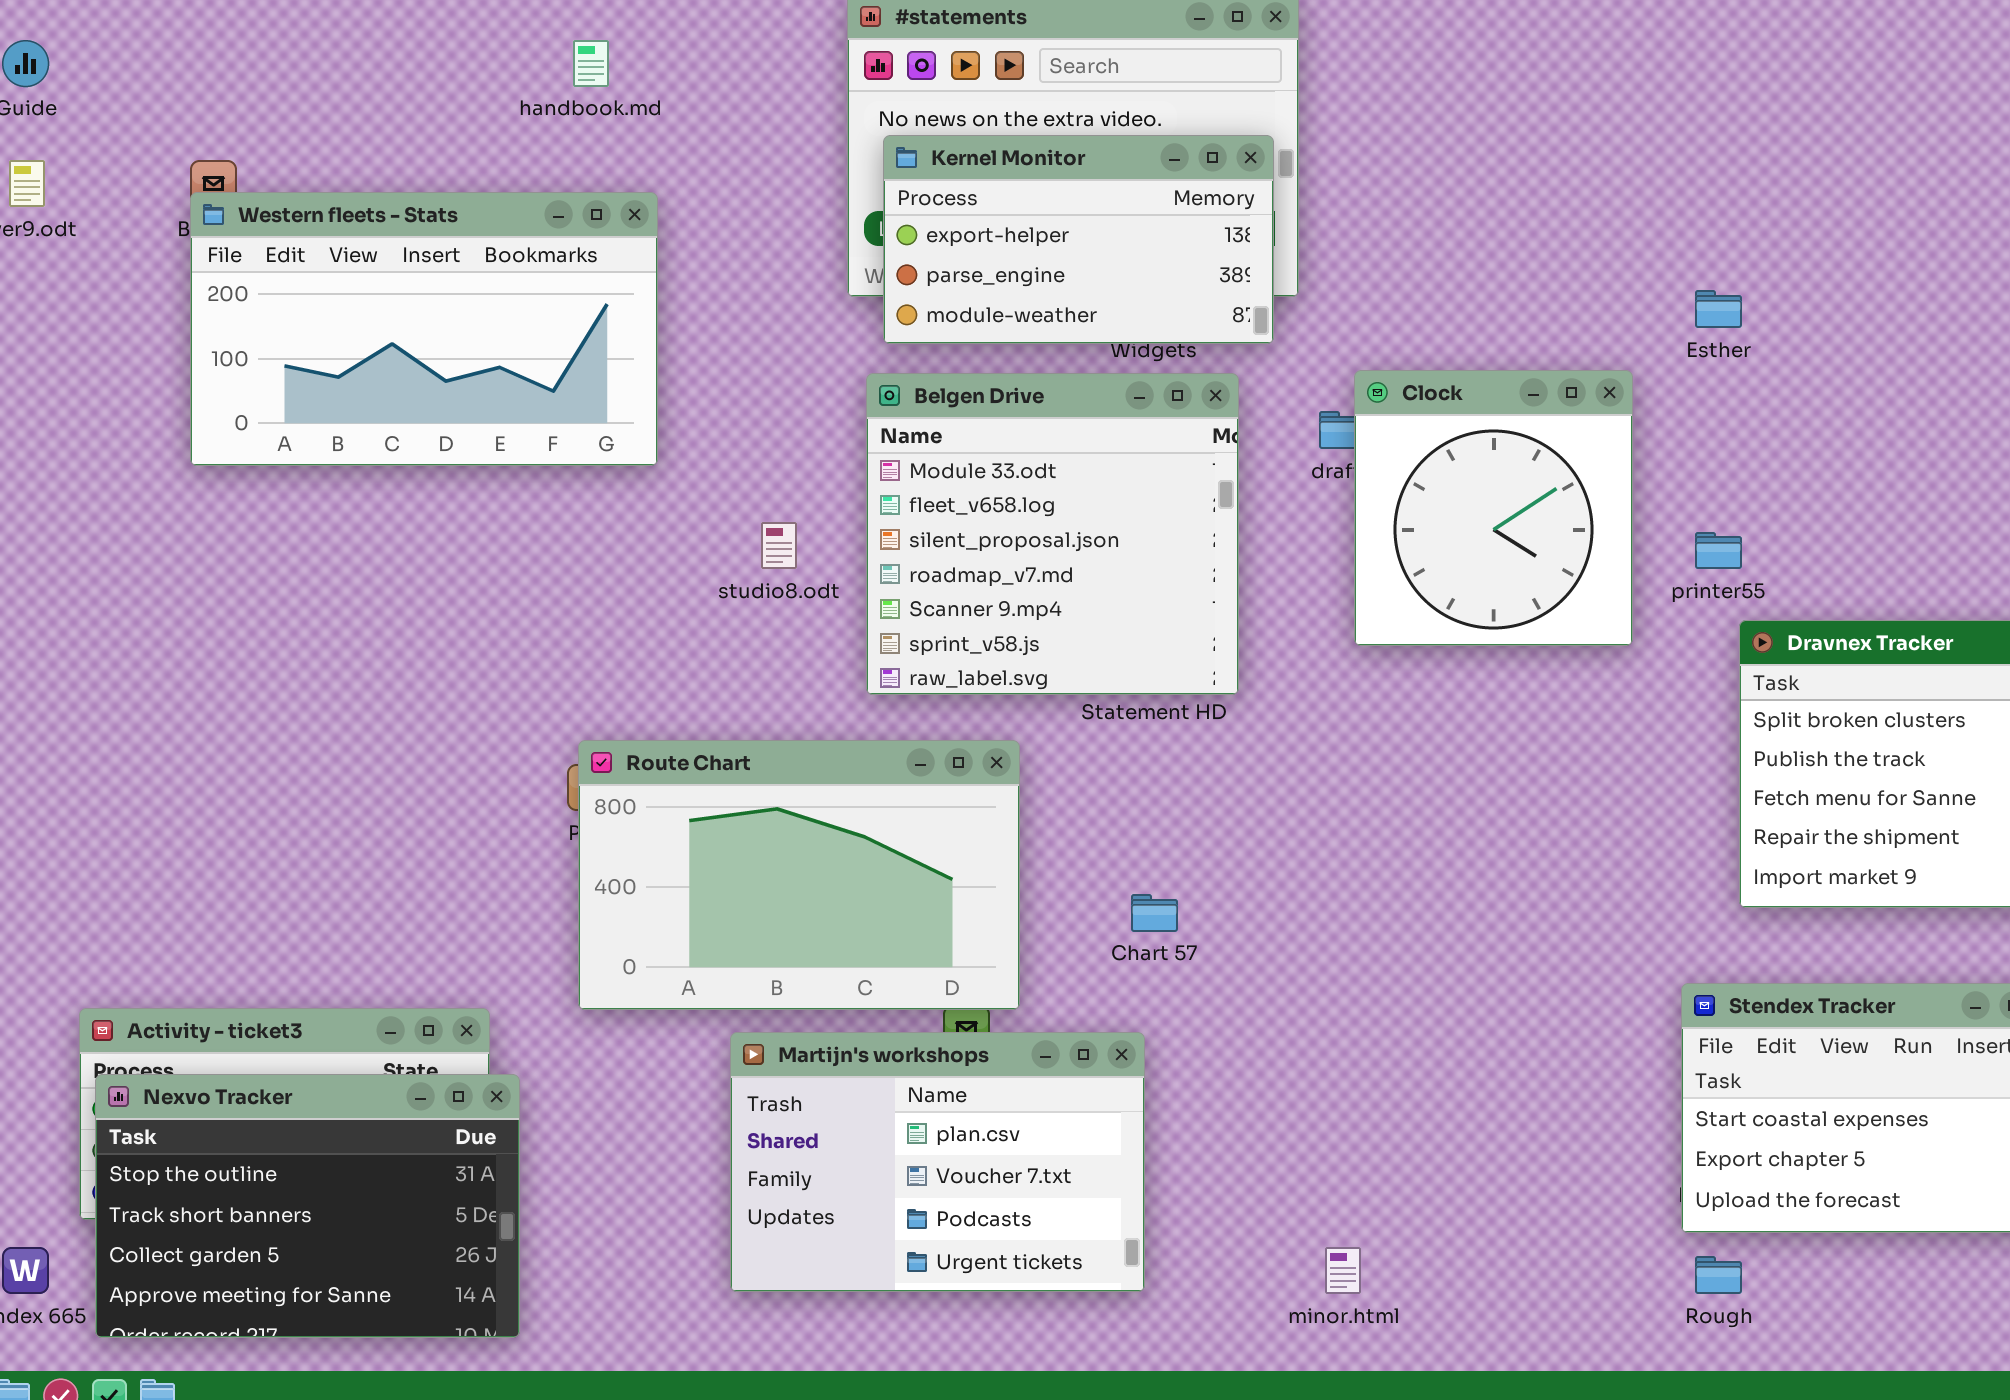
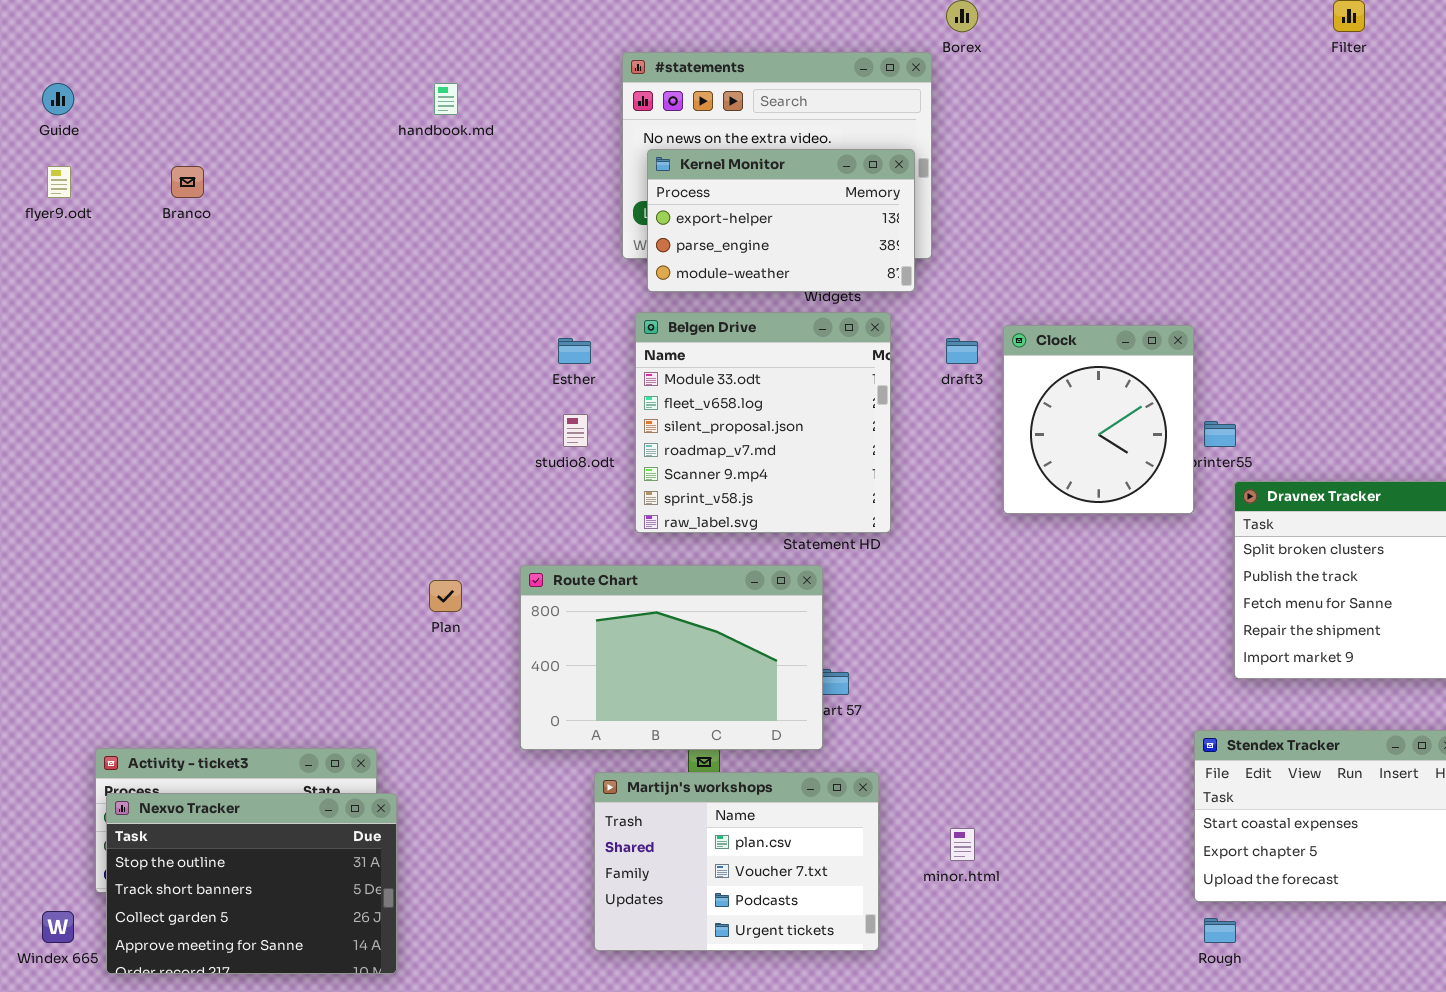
Western fleets - Stats: [190,192,658,466] -> none, closed
Esther: [1695,290,1742,328] -> [558,338,591,364], moved
Clock: [1354,370,1633,646] -> [1003,325,1194,514], moved
Route Chart: [578,740,1020,1010] -> [520,565,823,750], moved
Martijn's workshops: [730,1032,1145,1292] -> [594,772,879,951], moved
minor.html: [1325,1247,1361,1294] -> [950,828,975,861], moved

